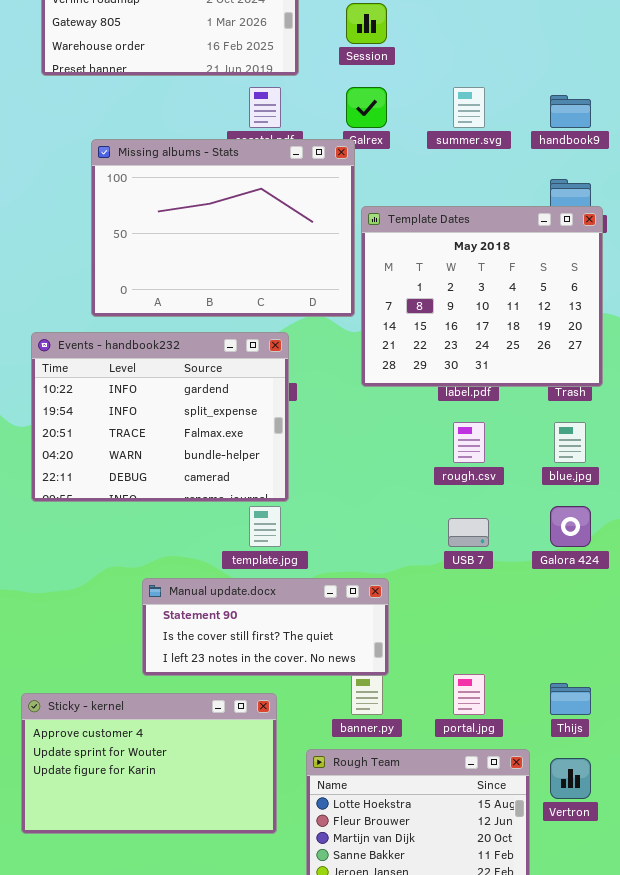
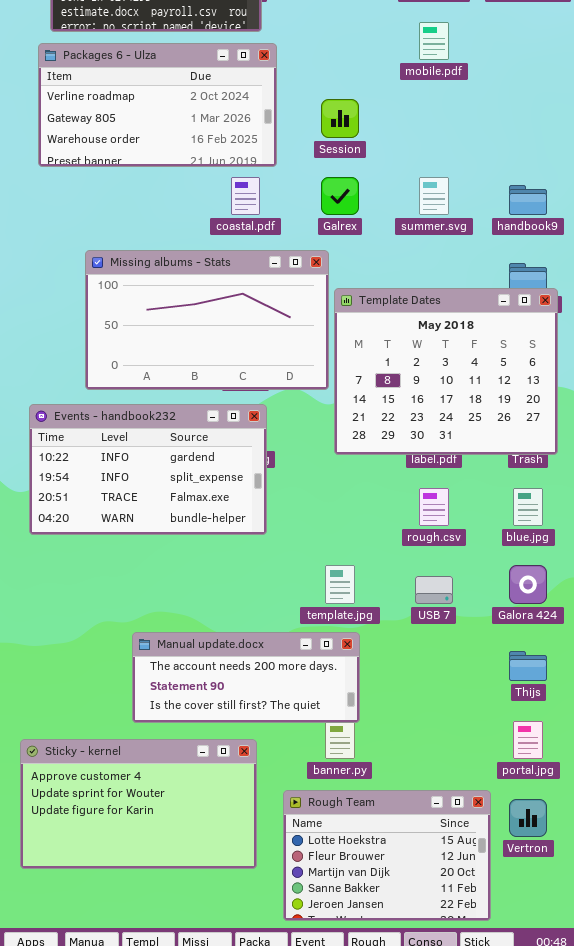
Missing albums - Stats: [91,139,355,317] -> [85,250,329,390], resized
Events - handbook232: [31,332,289,502] -> [29,404,267,535], resized
template.jpg: [249,506,281,547] -> [325,565,355,604], moved
Manual update.docx: [142,578,389,676] -> [132,632,360,723], scrolled up 1 row
portal.jpg: [453,674,485,715] -> [513,721,543,759], moved
Thijs: [550,683,591,715] -> [509,651,547,681], moved

